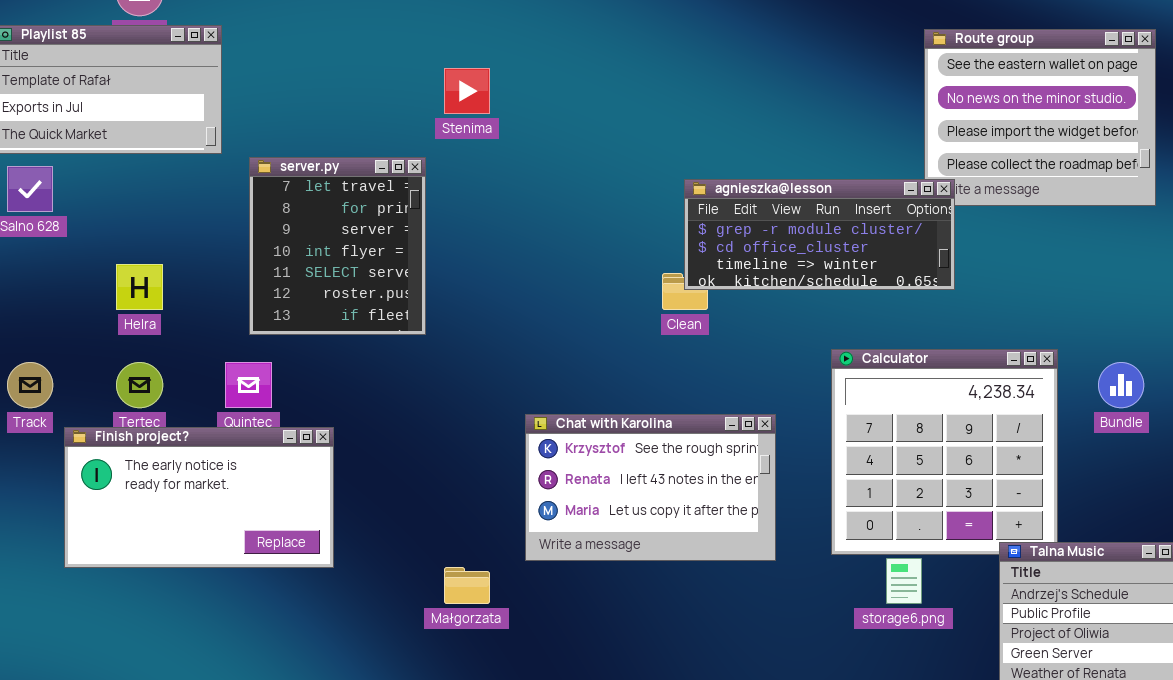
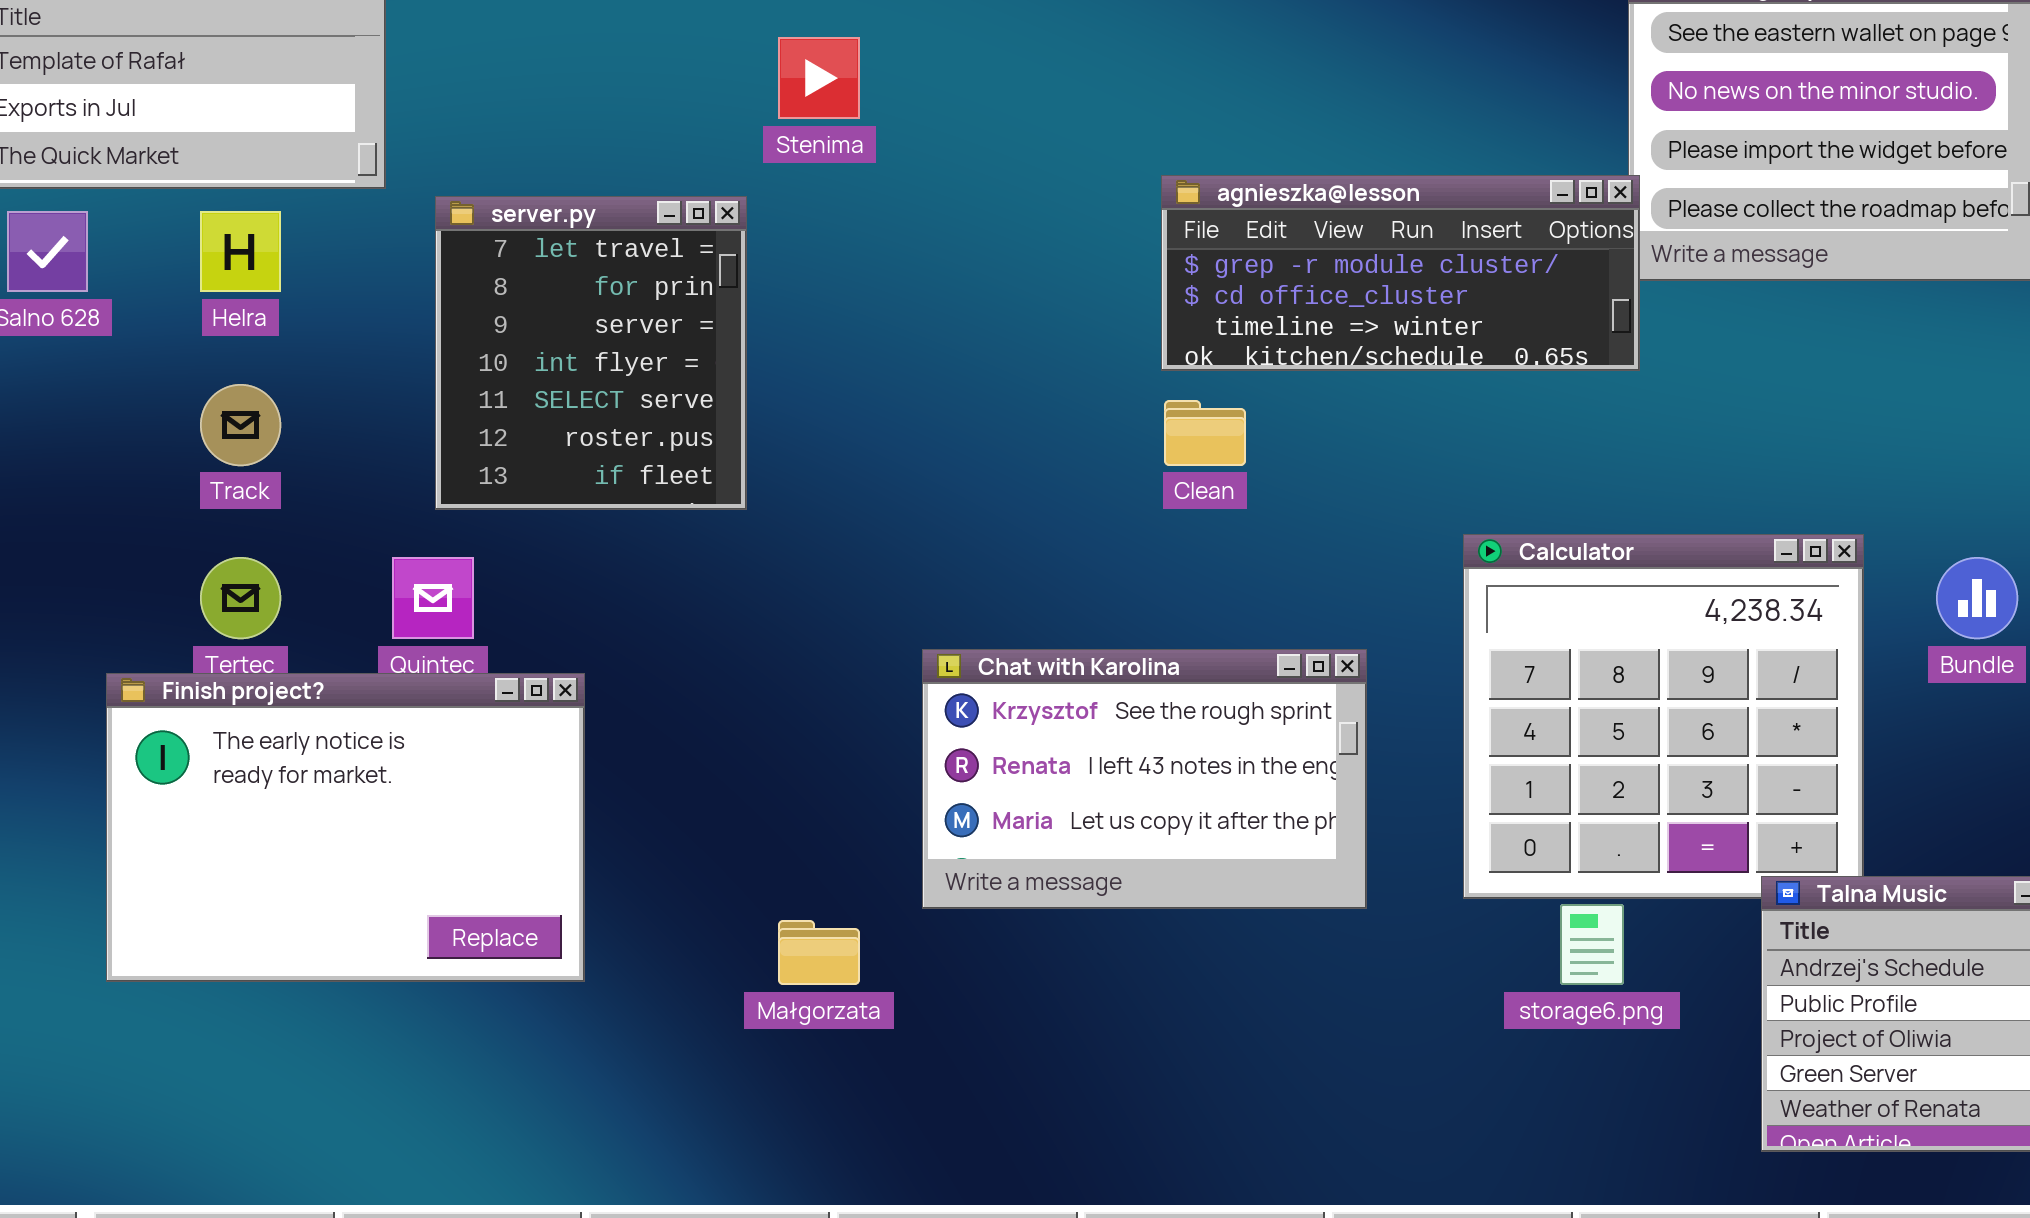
agnieszka@lesson: [684,179,955,290] -> [1161,175,1640,371], moved
Helra: [116,264,163,310] -> [200,211,281,292], moved
Track: [7,362,53,408] -> [200,384,281,466], moved
Finish project?: [64,427,334,568] -> [106,673,585,982], resized

